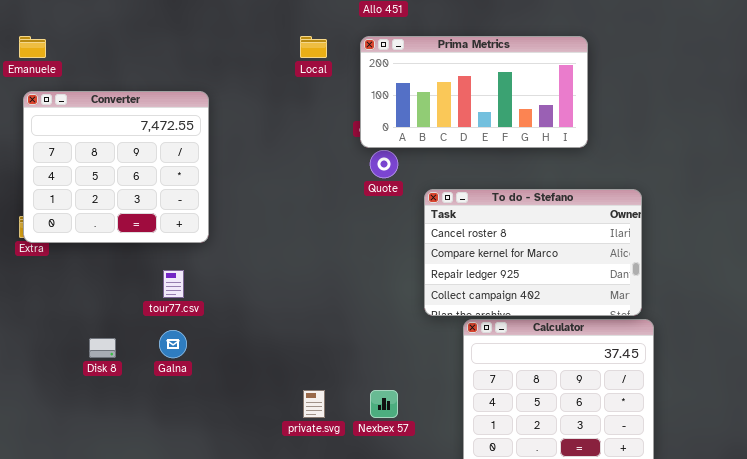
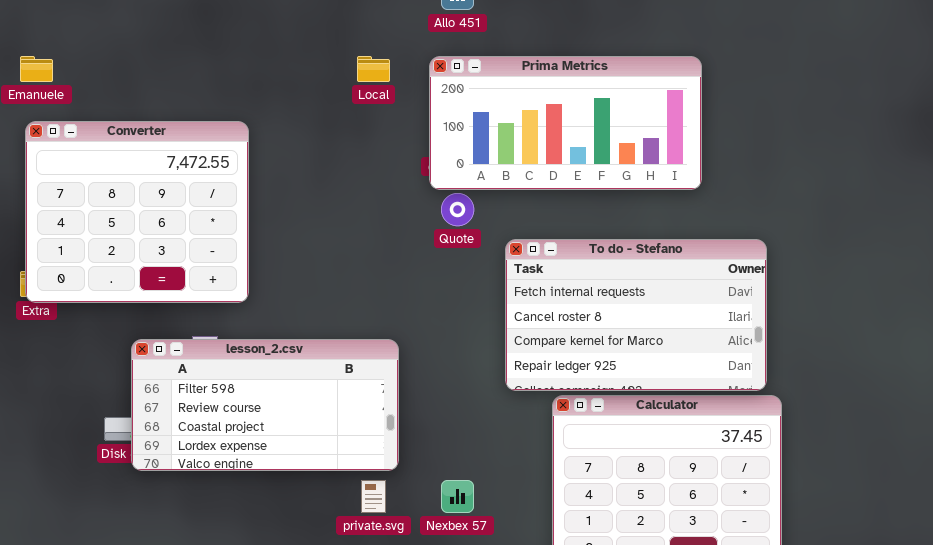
To do - Stefano: [424,189,642,316] -> [505,239,767,391], scrolled up 1 row
lesson_2.csv: none -> [131,339,399,471], opened

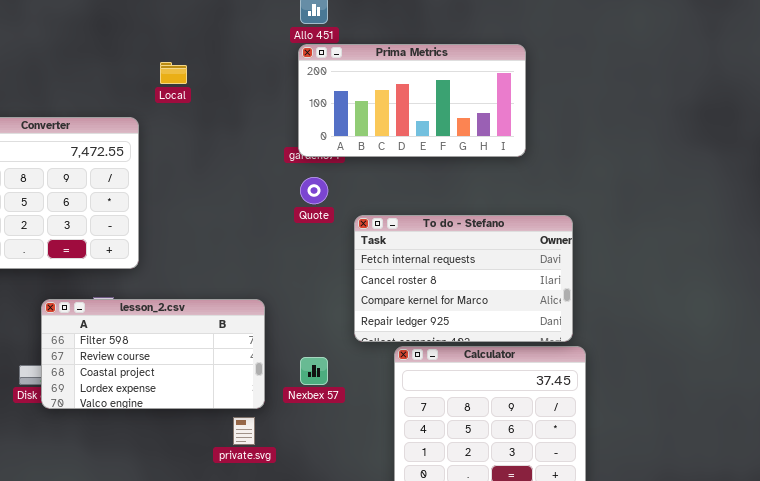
Local: [357,56,390,82] -> [160,62,187,84], moved
Prima Metrics: [429,56,702,190] -> [298,44,526,157], moved
Nexbex 57: [441,480,474,513] -> [300,357,328,385], moved

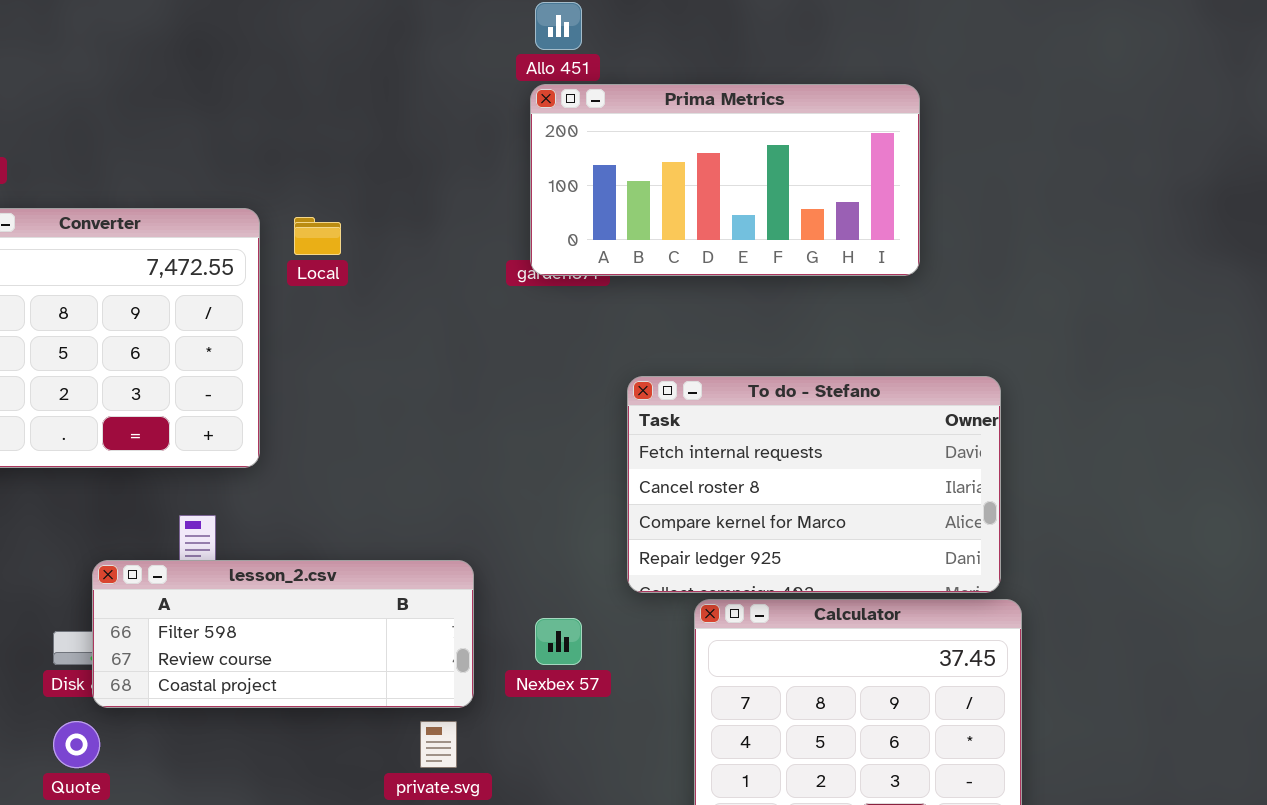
Local: [160,62,187,84] -> [294,217,341,255], moved
Quote: [300,177,328,204] -> [53,721,100,768], moved
lesson_2.csv: [41,299,265,409] -> [92,560,474,708], resized

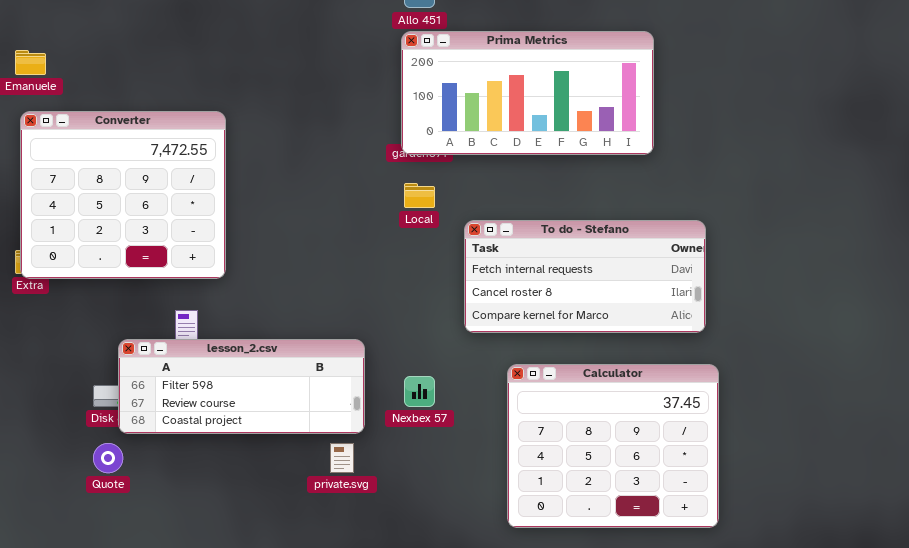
Local: [294,217,341,255] -> [404,183,435,208], moved
To do - Stefano: [627,376,1001,593] -> [464,220,706,333], resized

